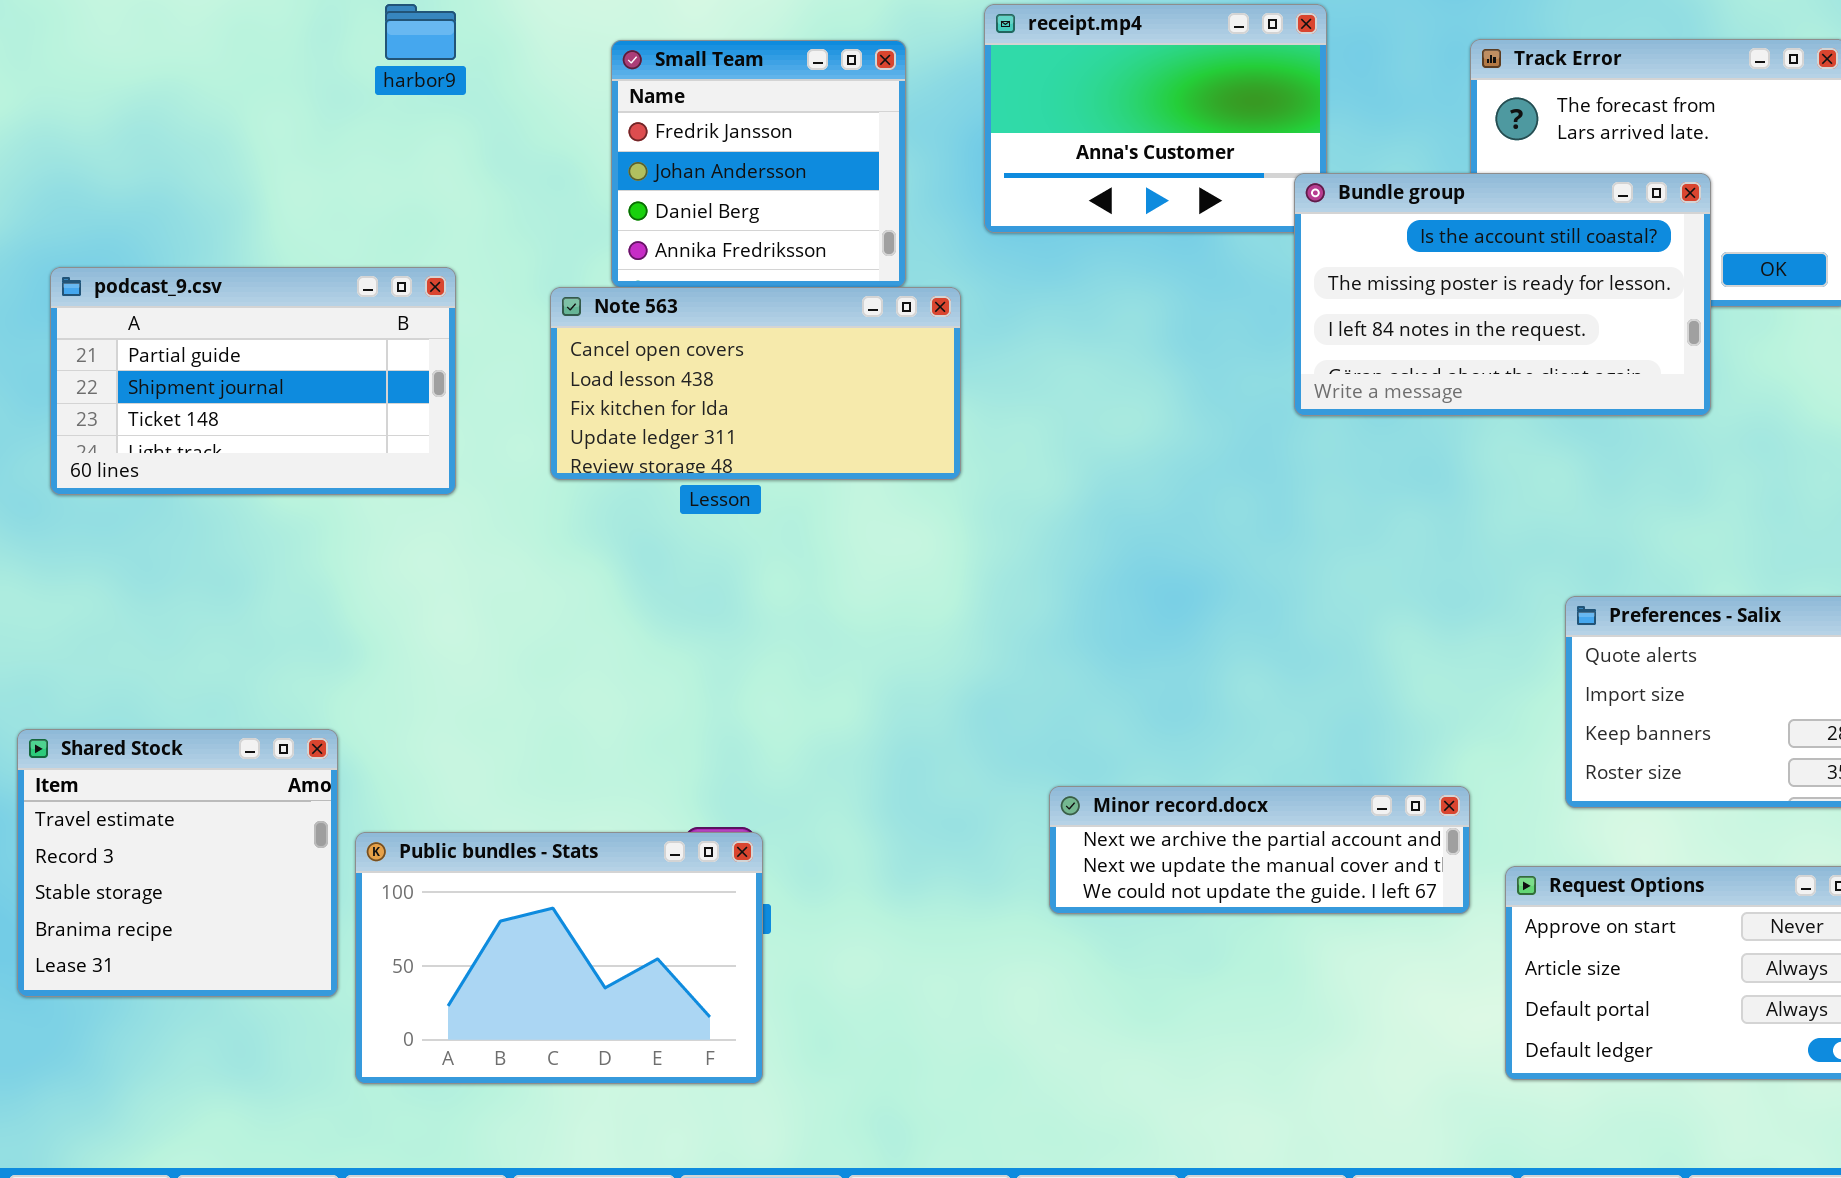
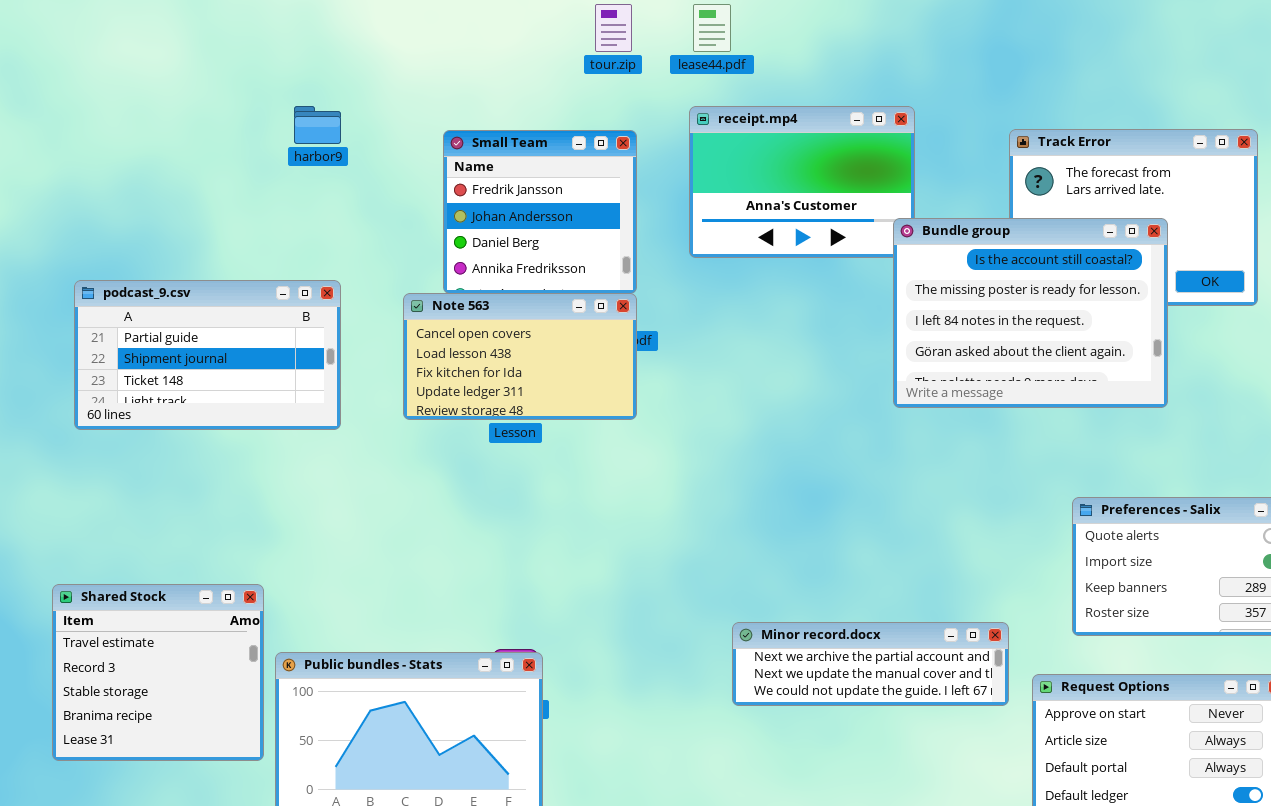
Bundle group: [1294,173,1711,416] -> [893,218,1168,408], resized
Note 563: [550,287,961,480] -> [403,293,637,420], resized

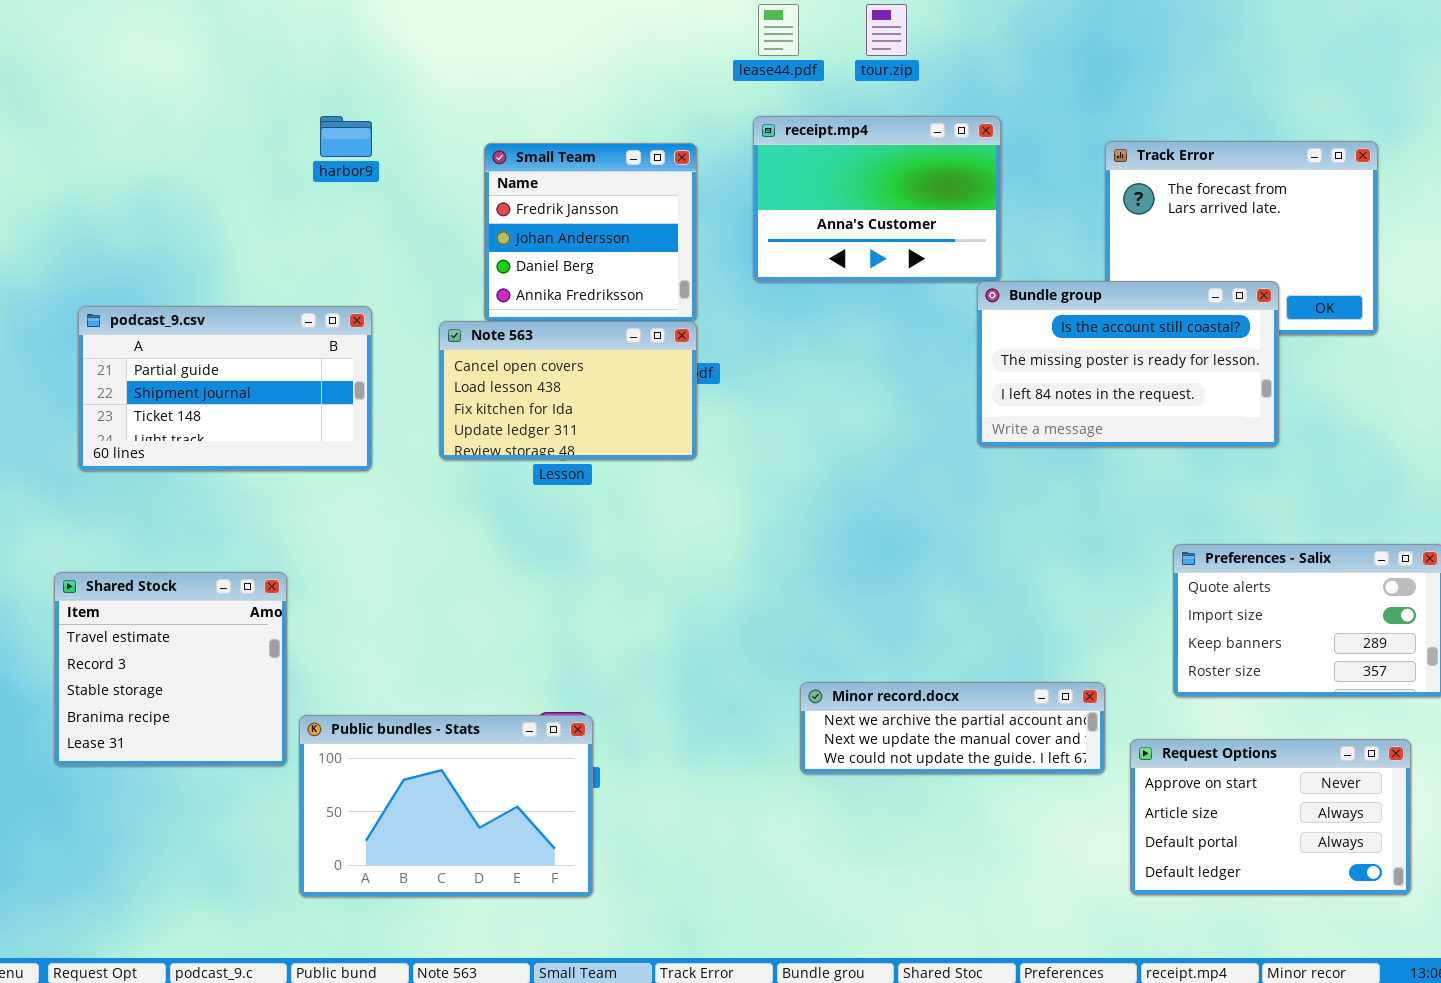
tour.zip: [595,4,632,52] -> [866,4,907,56], moved
Bundle group: [893,218,1168,408] -> [977,281,1279,447], resized
Shared Stock: [52,584,264,761] -> [54,572,287,766], moved

